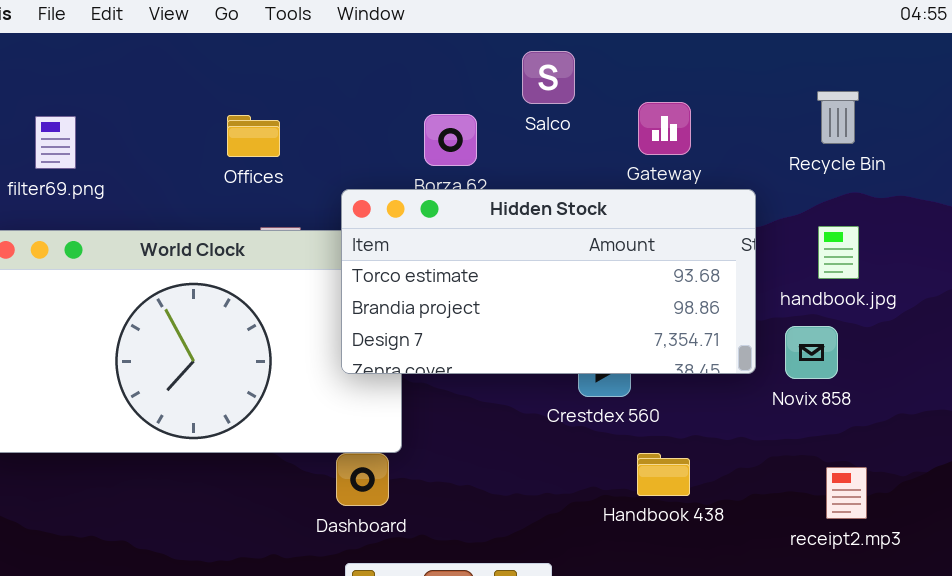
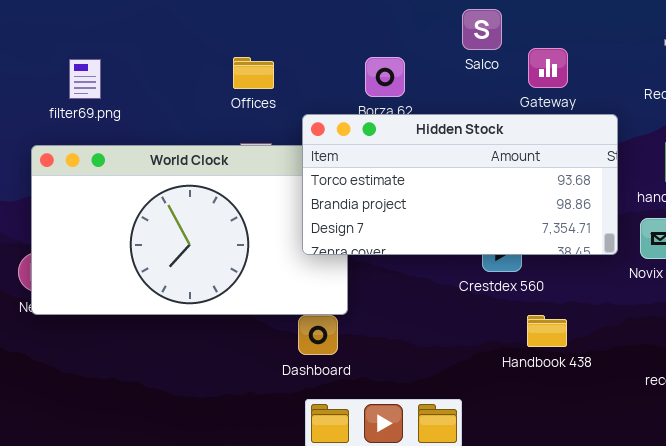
Salco: [522,51,575,104] -> [462,9,502,50], moved
Offices: [227,115,280,157] -> [233,57,274,89], moved

